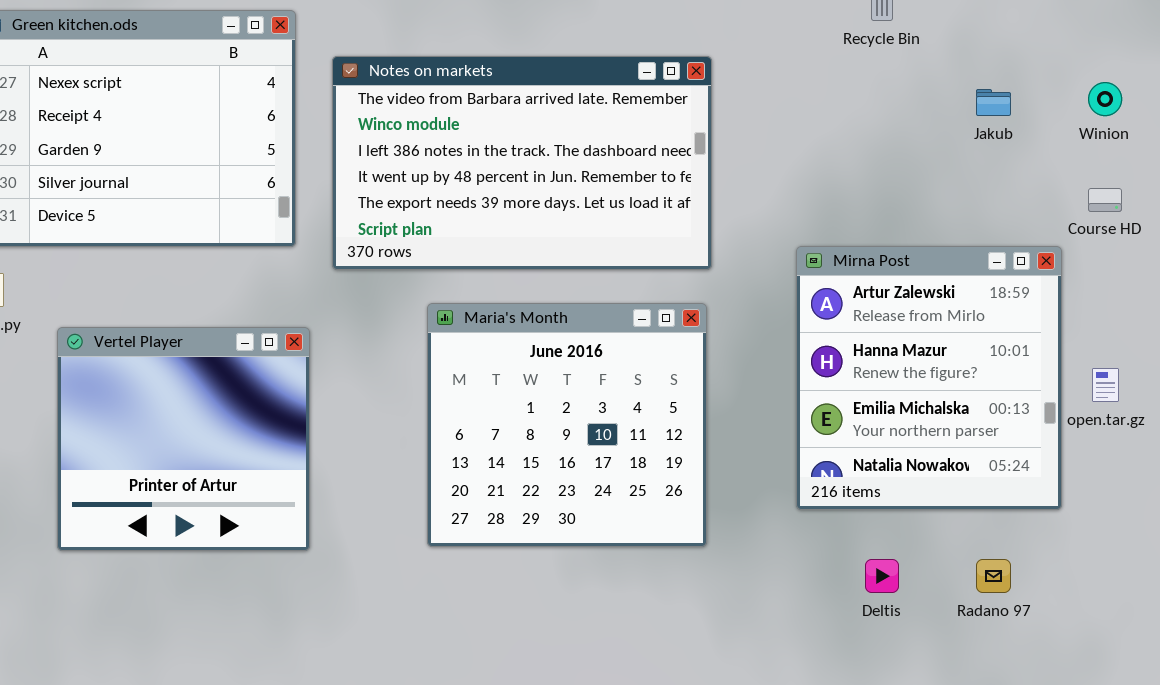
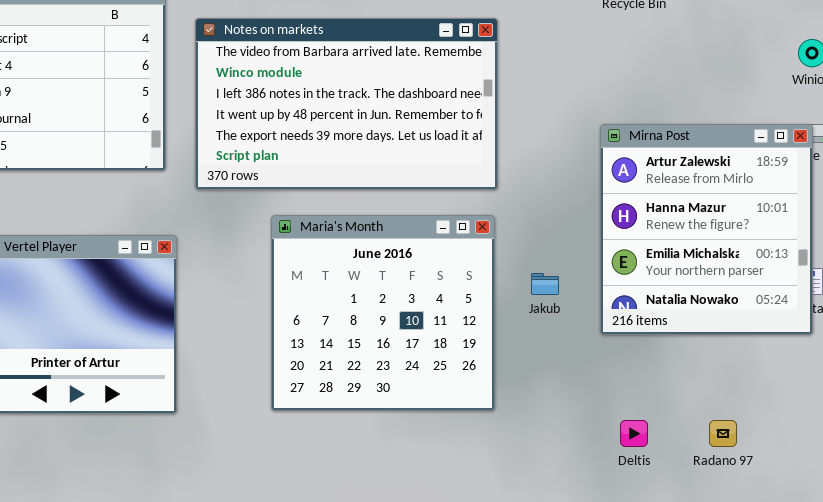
Jakub: [976,89,1011,116] -> [531,273,559,295], moved
Mirna Post: [796,246,1062,510] -> [600,124,813,335], moved

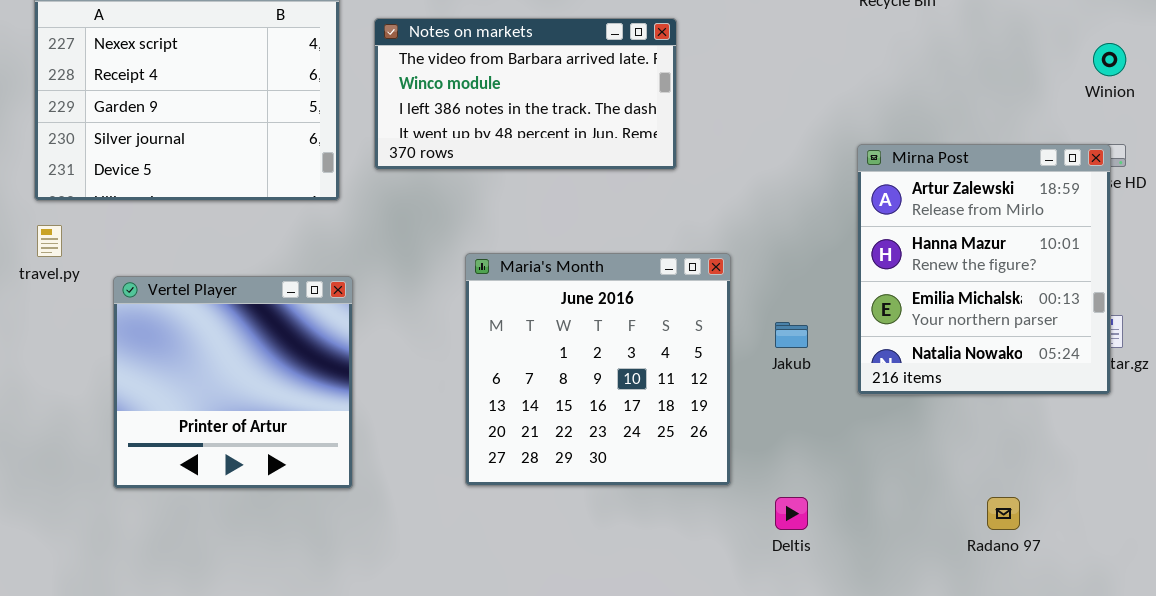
Notes on markets: [195,18,498,190] -> [374,18,677,170], resized
Deltis: [620,420,648,447] -> [775,497,808,530], moved

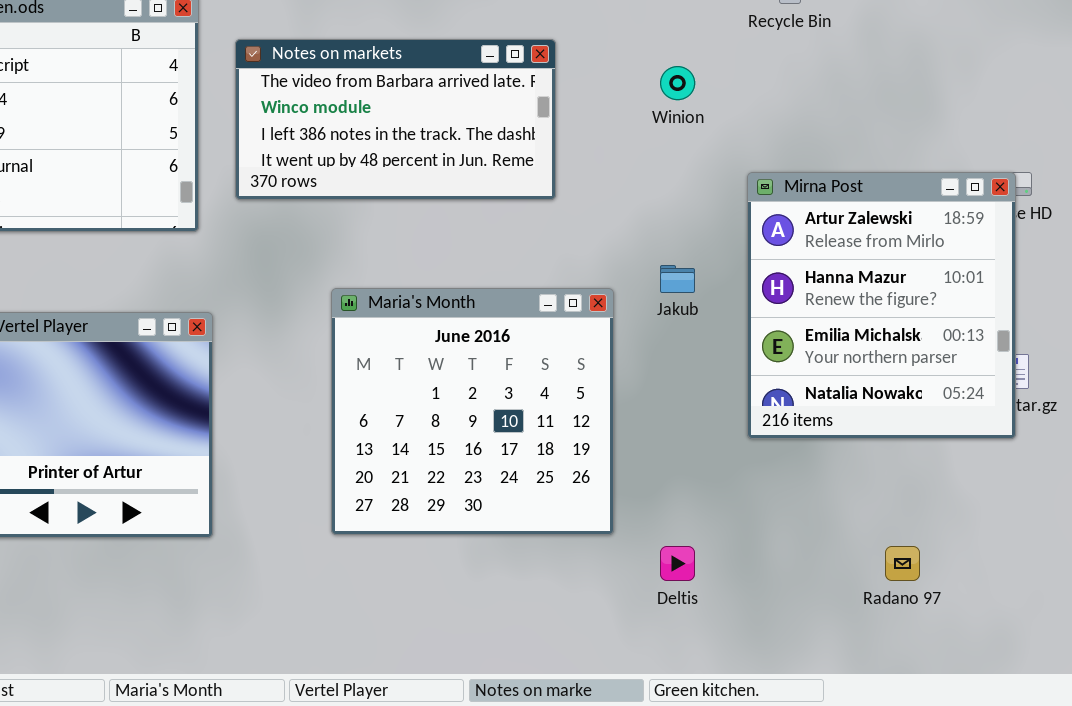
Winion: [1093,43,1126,76] -> [660,66,695,100], moved
Jakub: [775,322,808,348] -> [660,265,695,293], moved

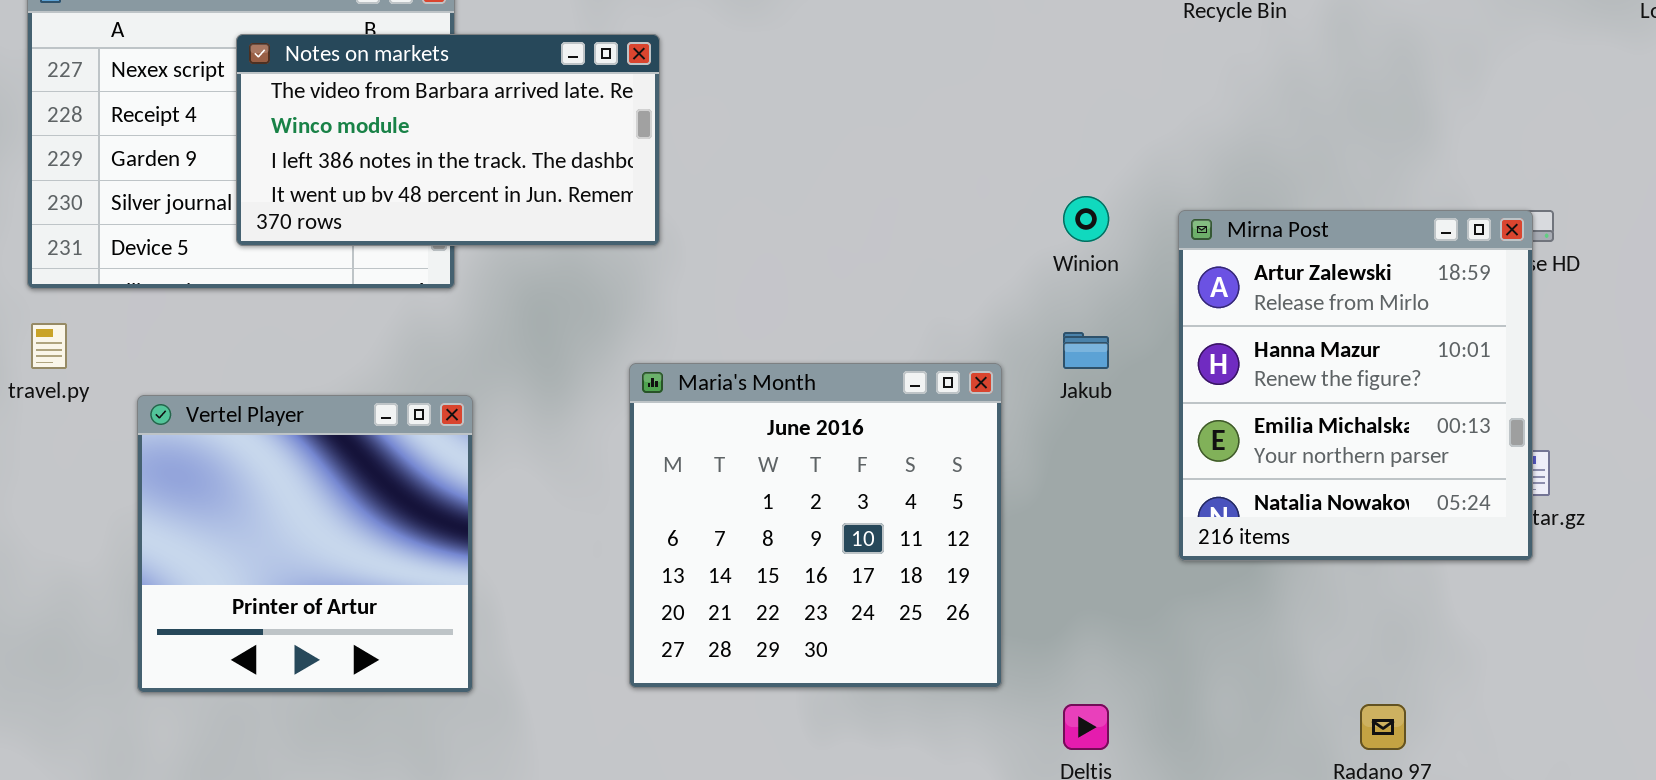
Notes on markets: [235,39,556,200] -> [236,34,660,246], moved
Winion: [660,66,695,100] -> [1063,196,1109,242], moved

